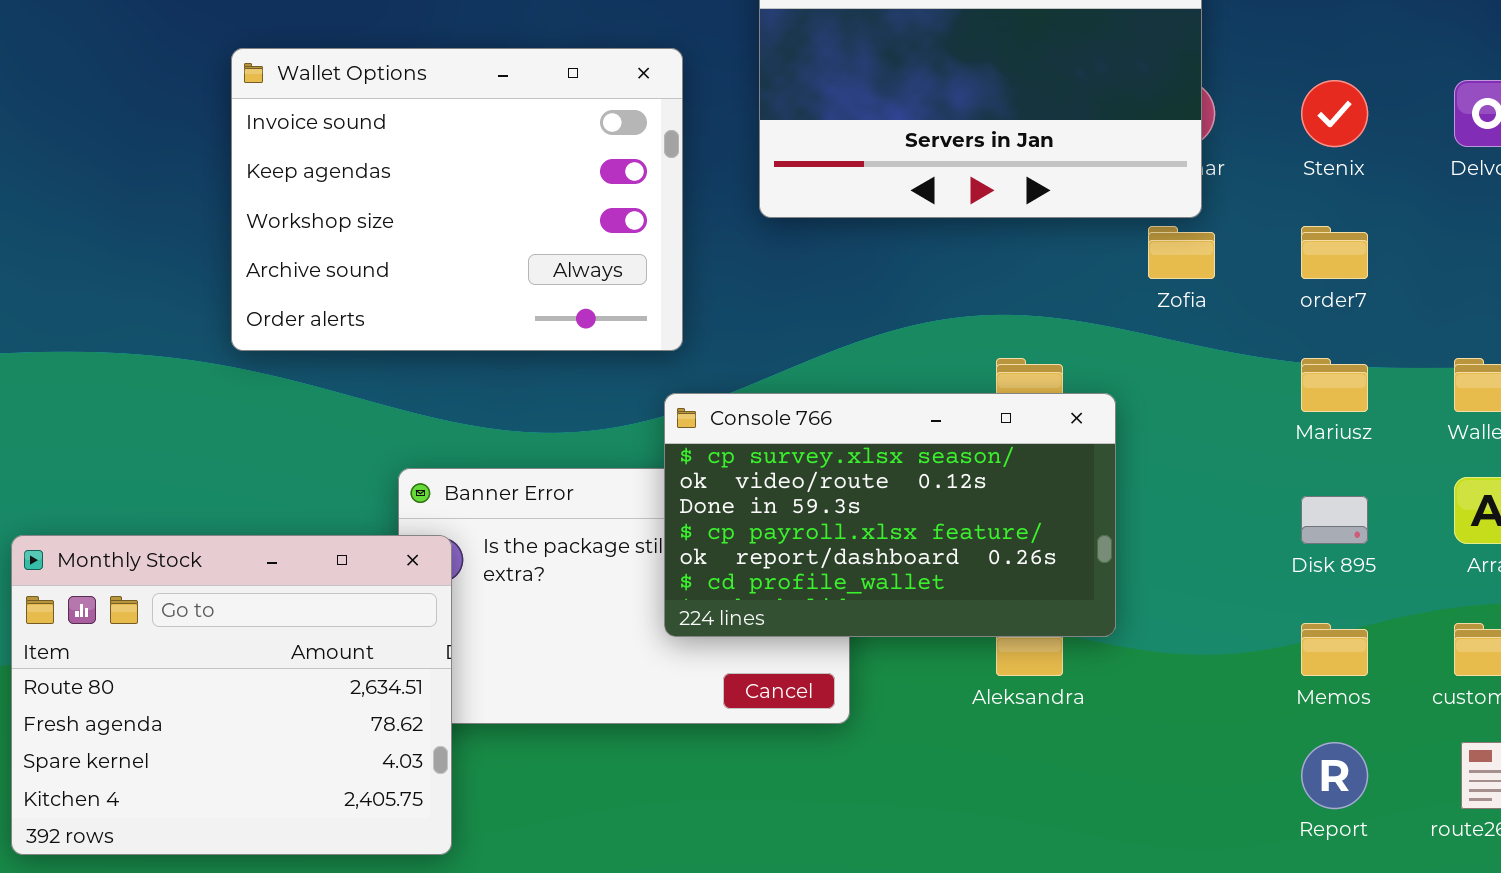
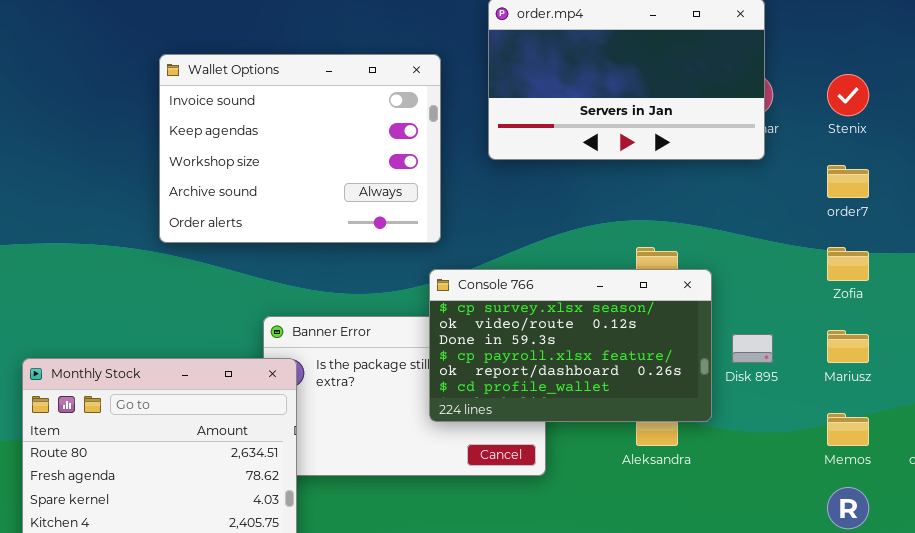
Zofia: [1148,226,1215,279] -> [827,247,869,281], moved
Mariusz: [1301,358,1368,412] -> [827,330,869,363], moved
Disk 895: [1301,496,1368,544] -> [732,334,773,363], moved

